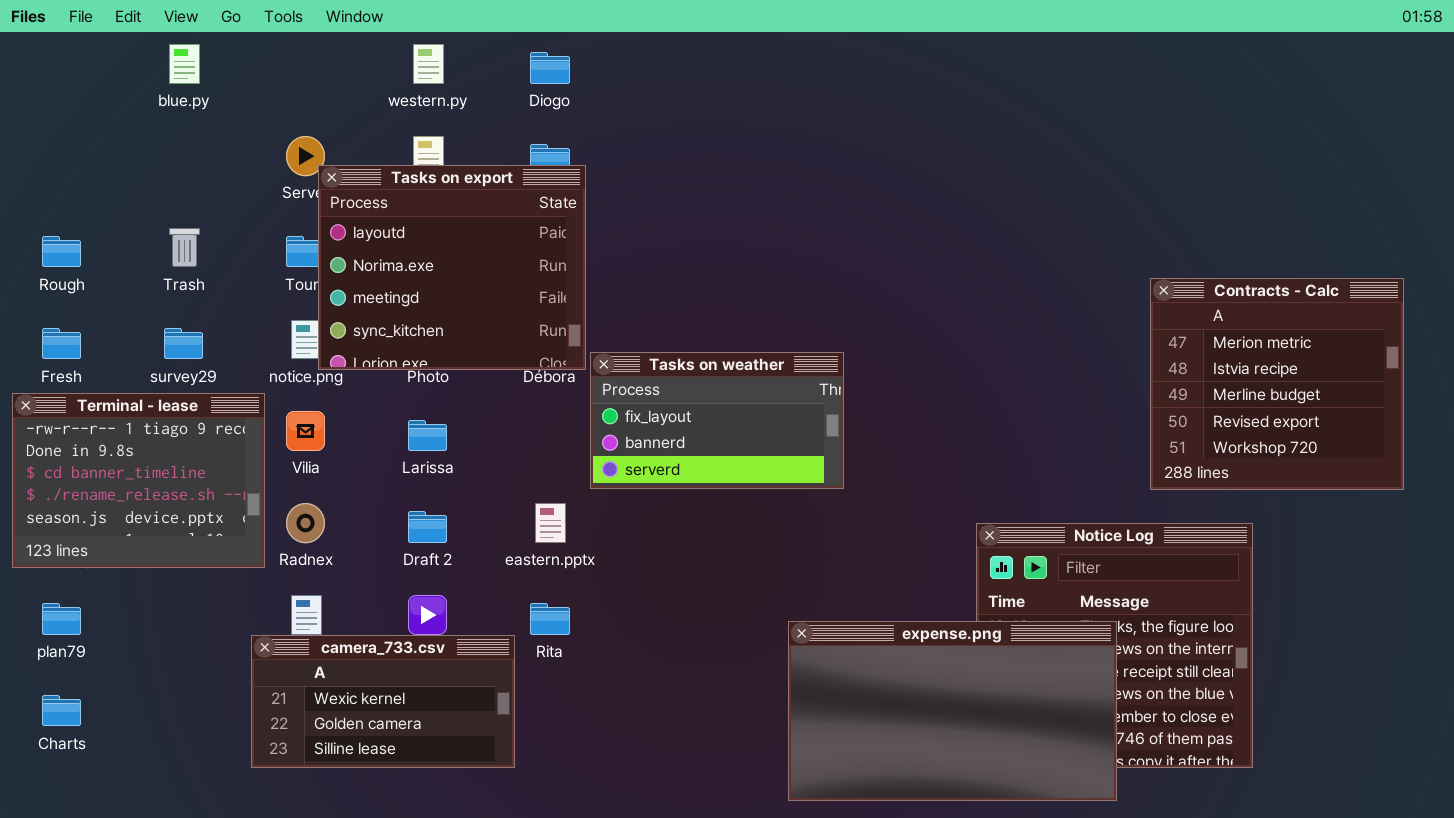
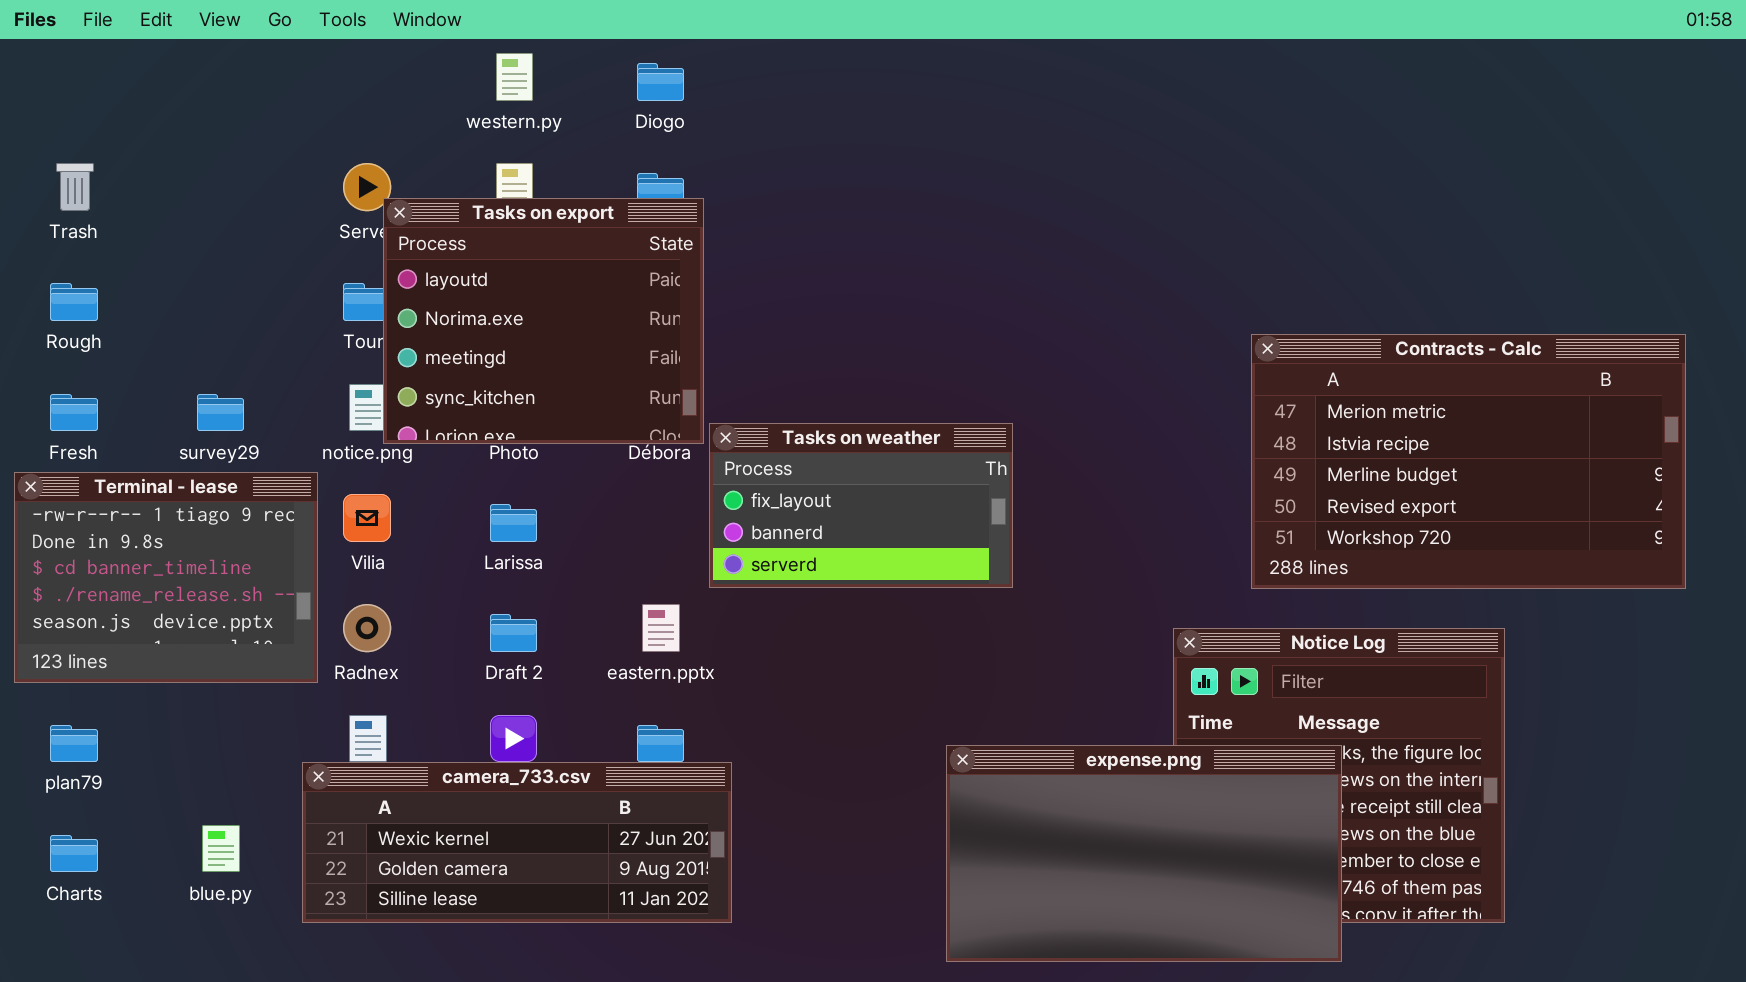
blue.py: [169,44,200,84] -> [202,825,240,872], moved
Trash: [169,228,200,267] -> [56,163,94,211], moved
Contracts - Calc: [1150,278,1404,490] -> [1251,334,1686,589], resized
camera_733.csv: [251,635,515,768] -> [302,762,732,923], resized

